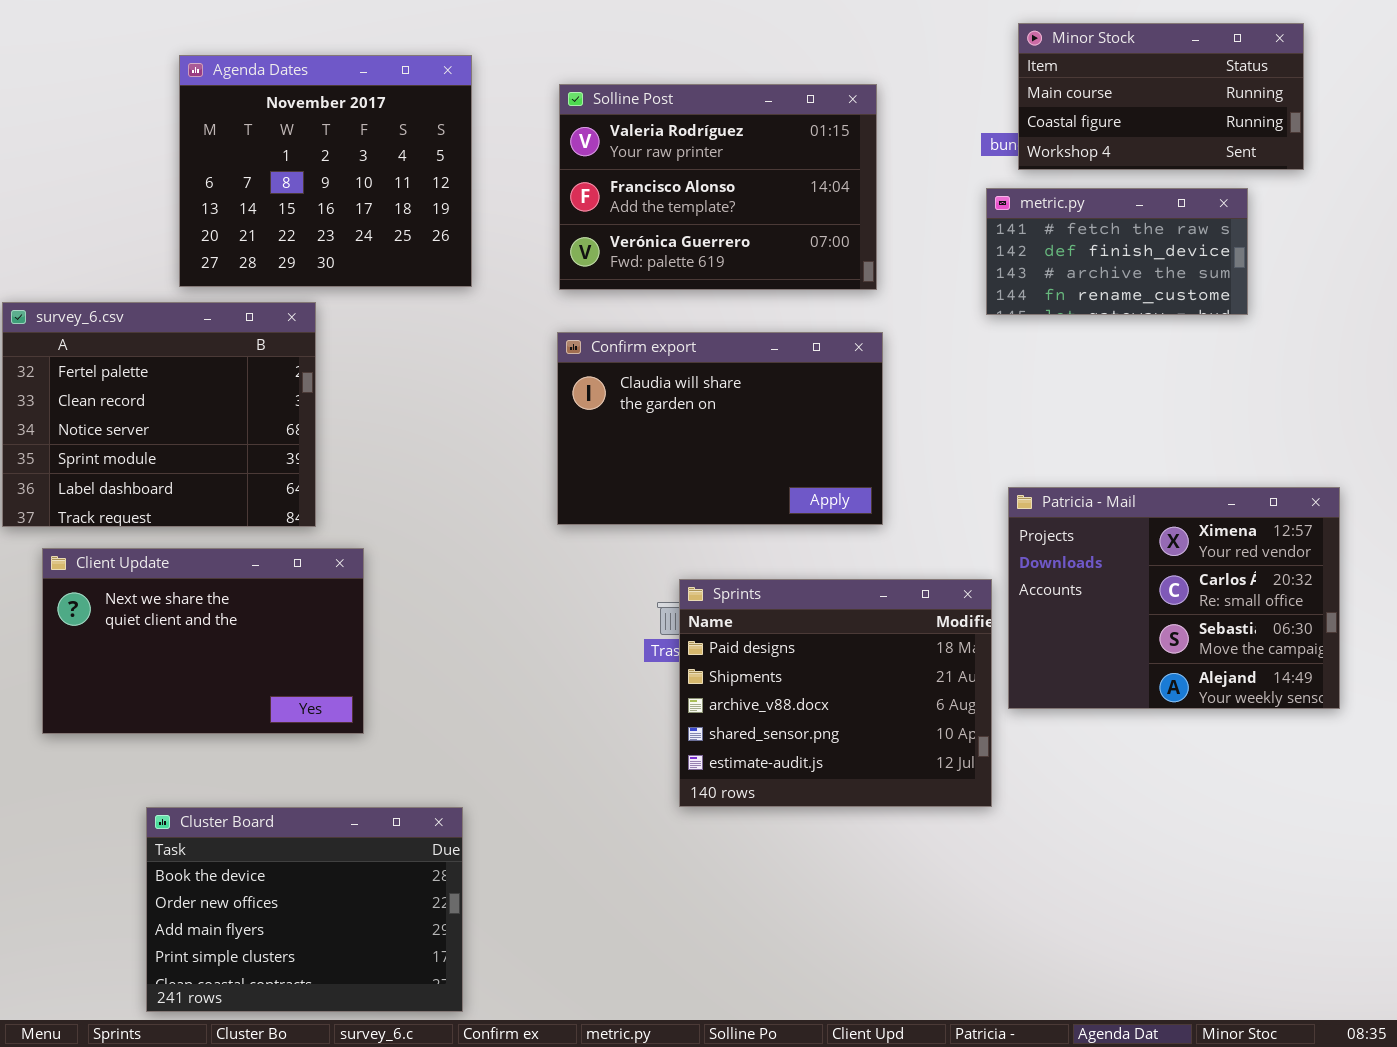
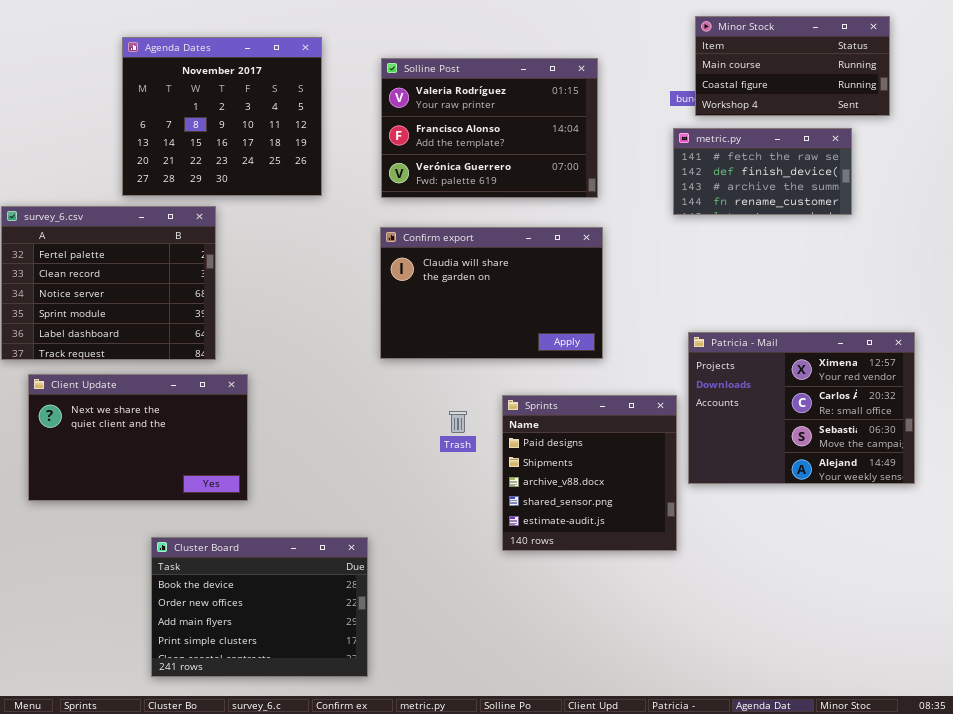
Sprints: [679,579,992,807] -> [502,395,677,551], resized
Cluster Board: [146,807,463,1012] -> [151,537,368,677], moved

